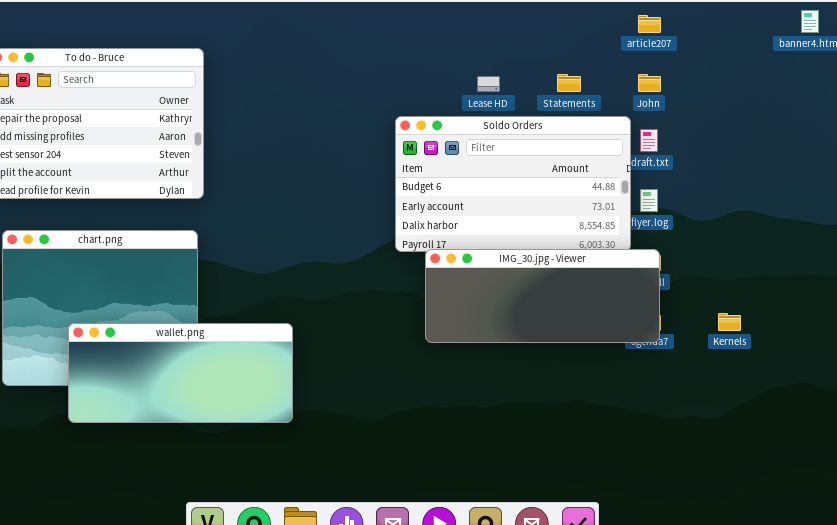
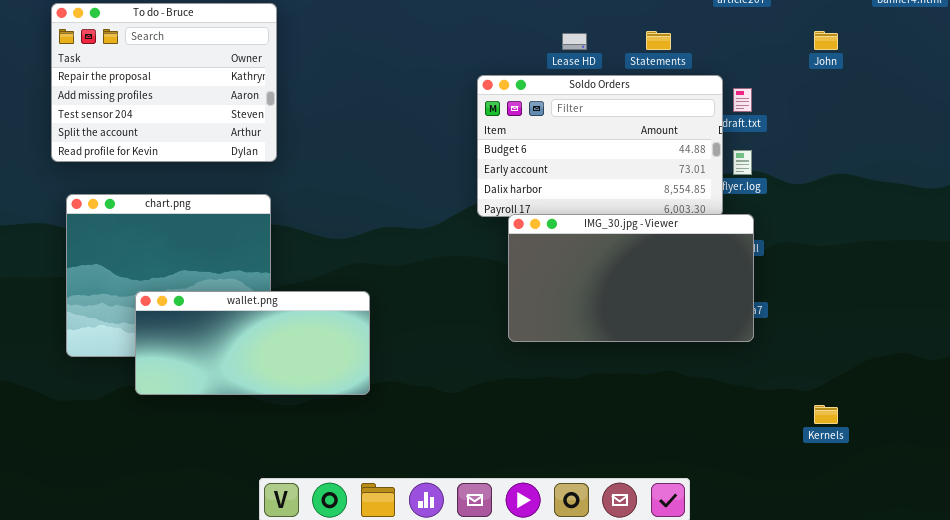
John: [638,74,661,92] -> [814,31,838,50], moved
IMG_30.jpg - Viewer: [425,249,660,343] -> [508,214,754,342], resized
Kernels: [718,313,741,331] -> [814,405,838,424], moved

